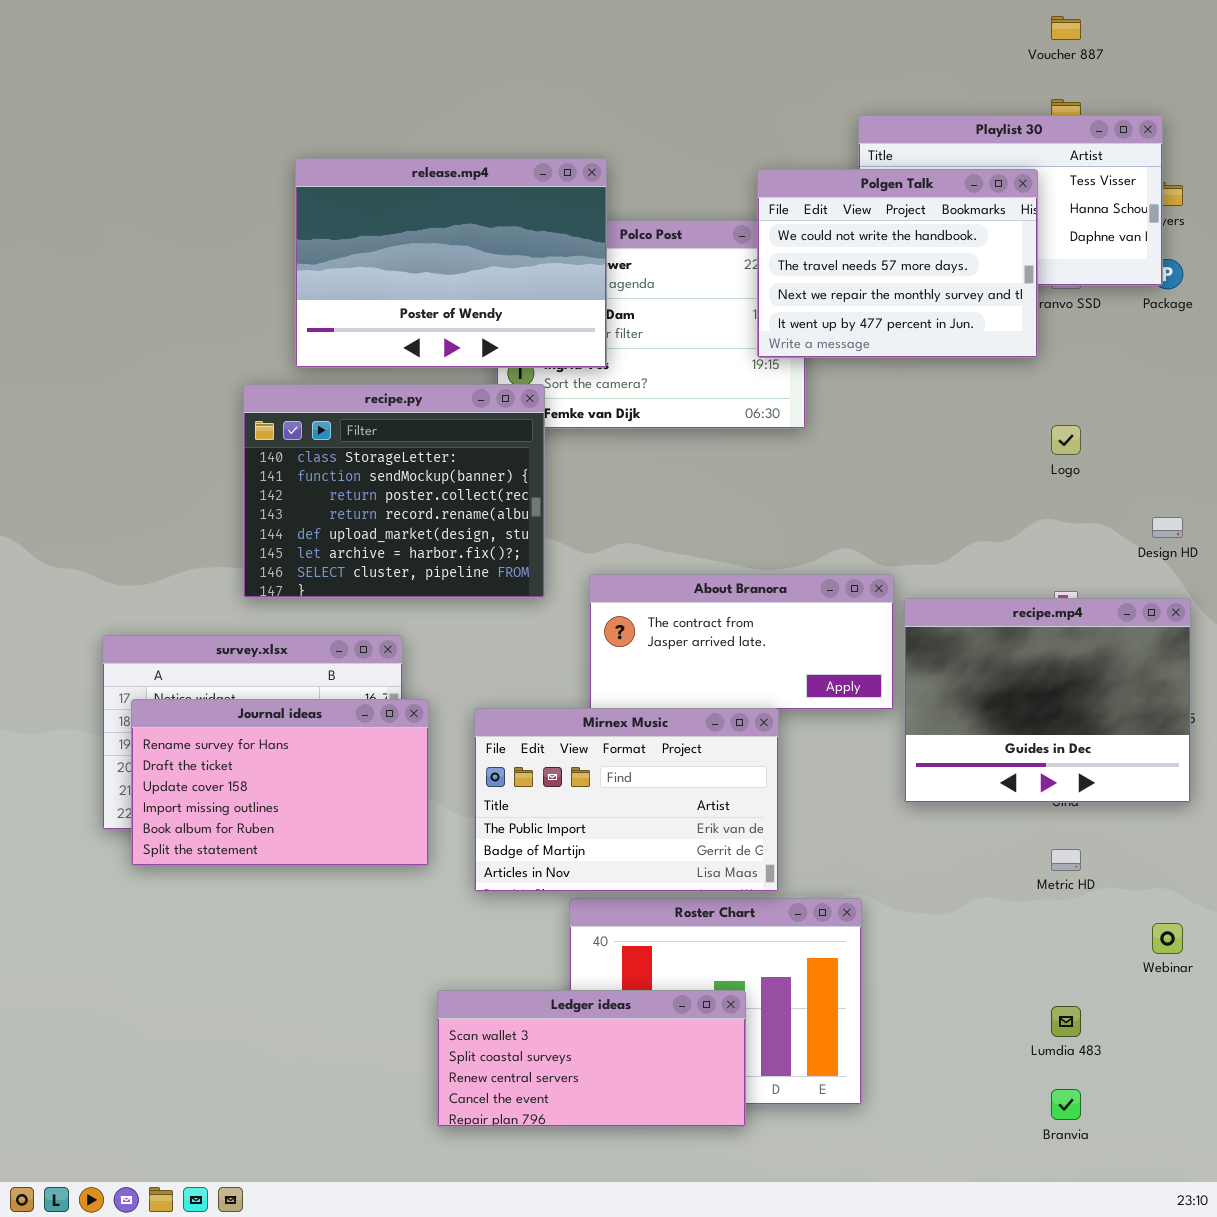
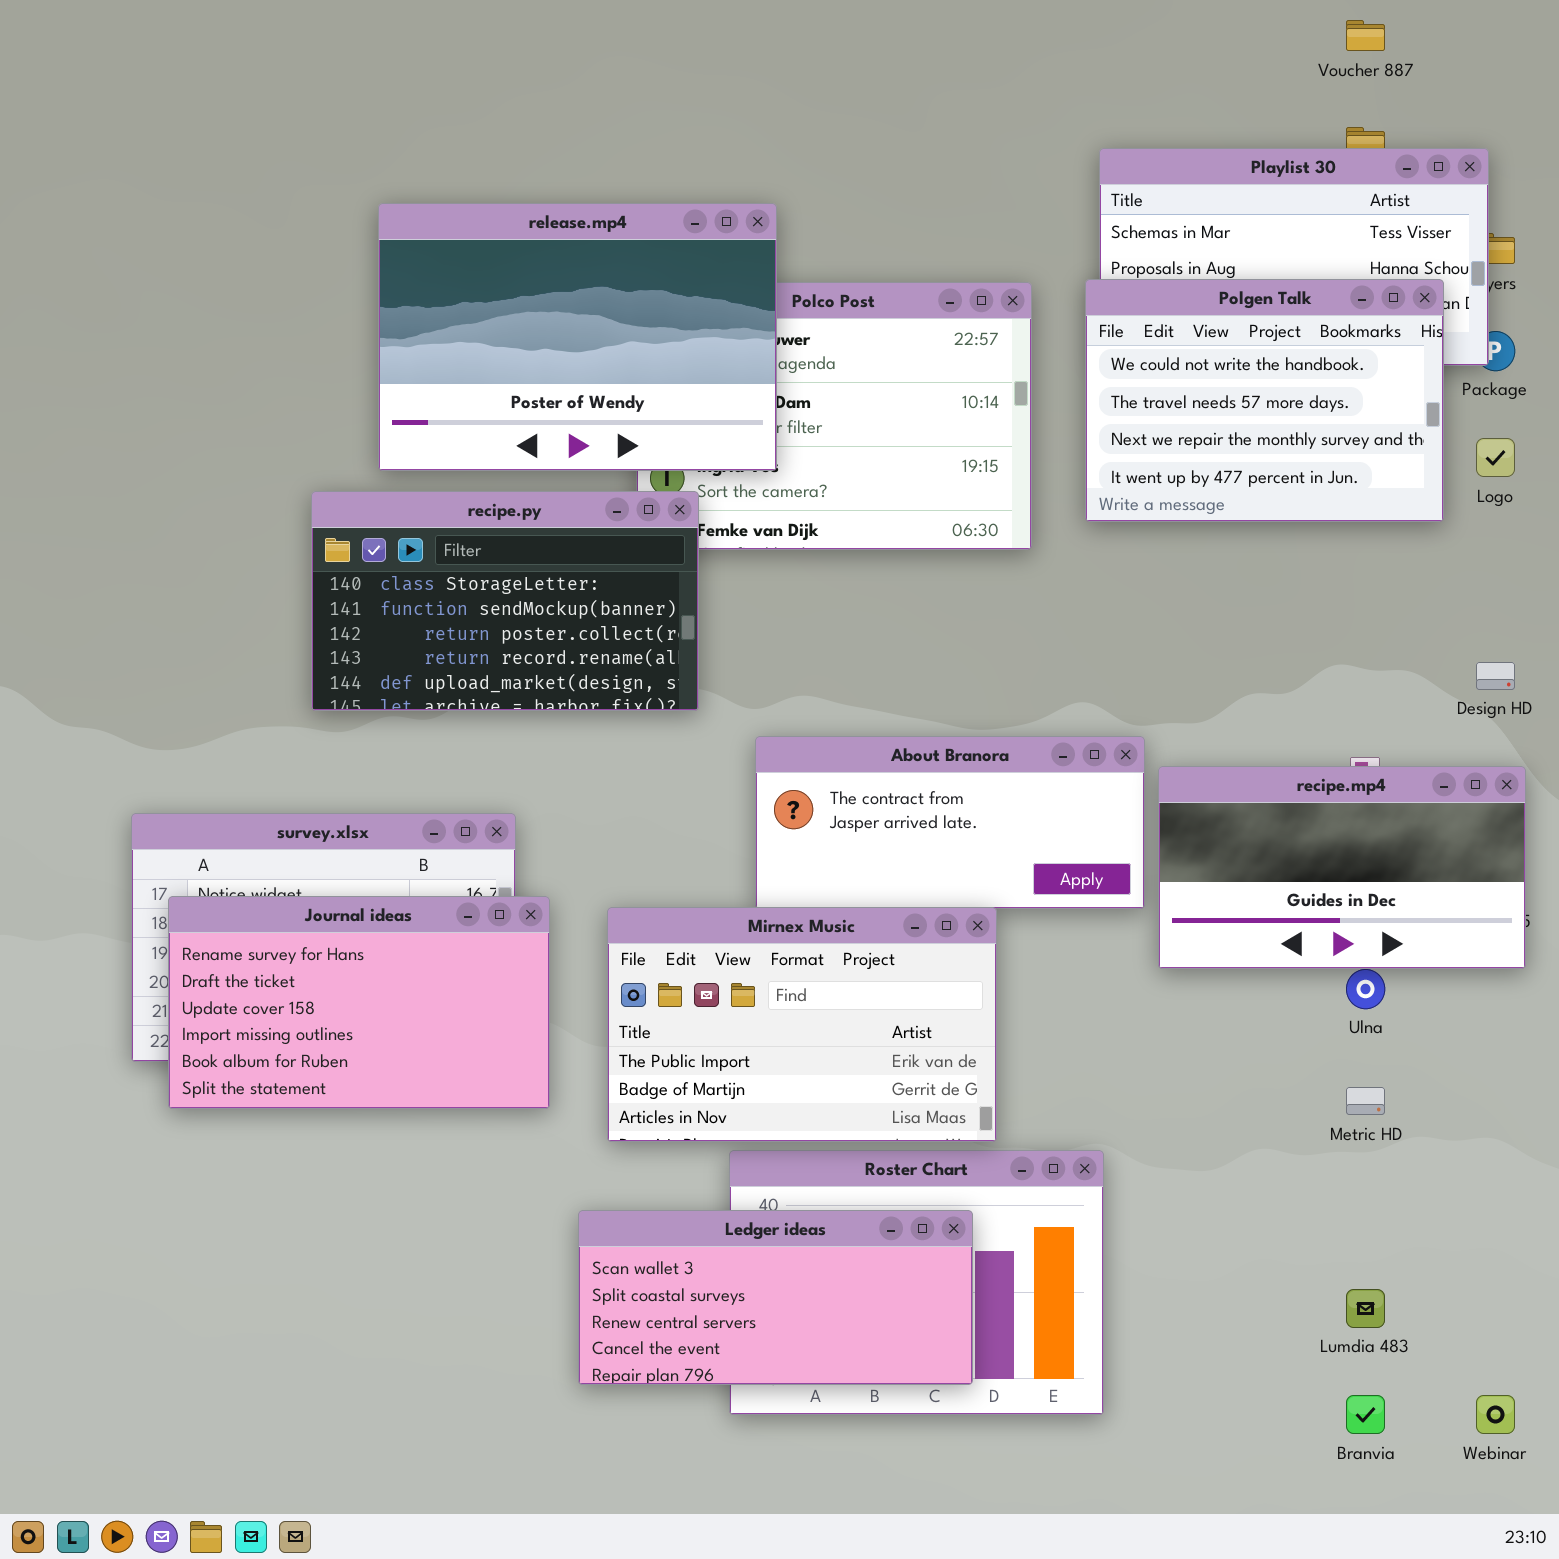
Polgen Talk: [757,169,1038,358] -> [1085,279,1444,522], moved
recipe.py: [243,384,545,598] -> [311,491,699,711], resized
Logo: [1051,425,1081,455] -> [1476,438,1515,477], moved
recipe.mp4: [904,598,1191,803] -> [1158,766,1526,969], resized
Webinar: [1152,923,1183,954] -> [1476,1395,1515,1434], moved
Ledger ideas: [437,990,746,1127] -> [578,1210,973,1385], moved

